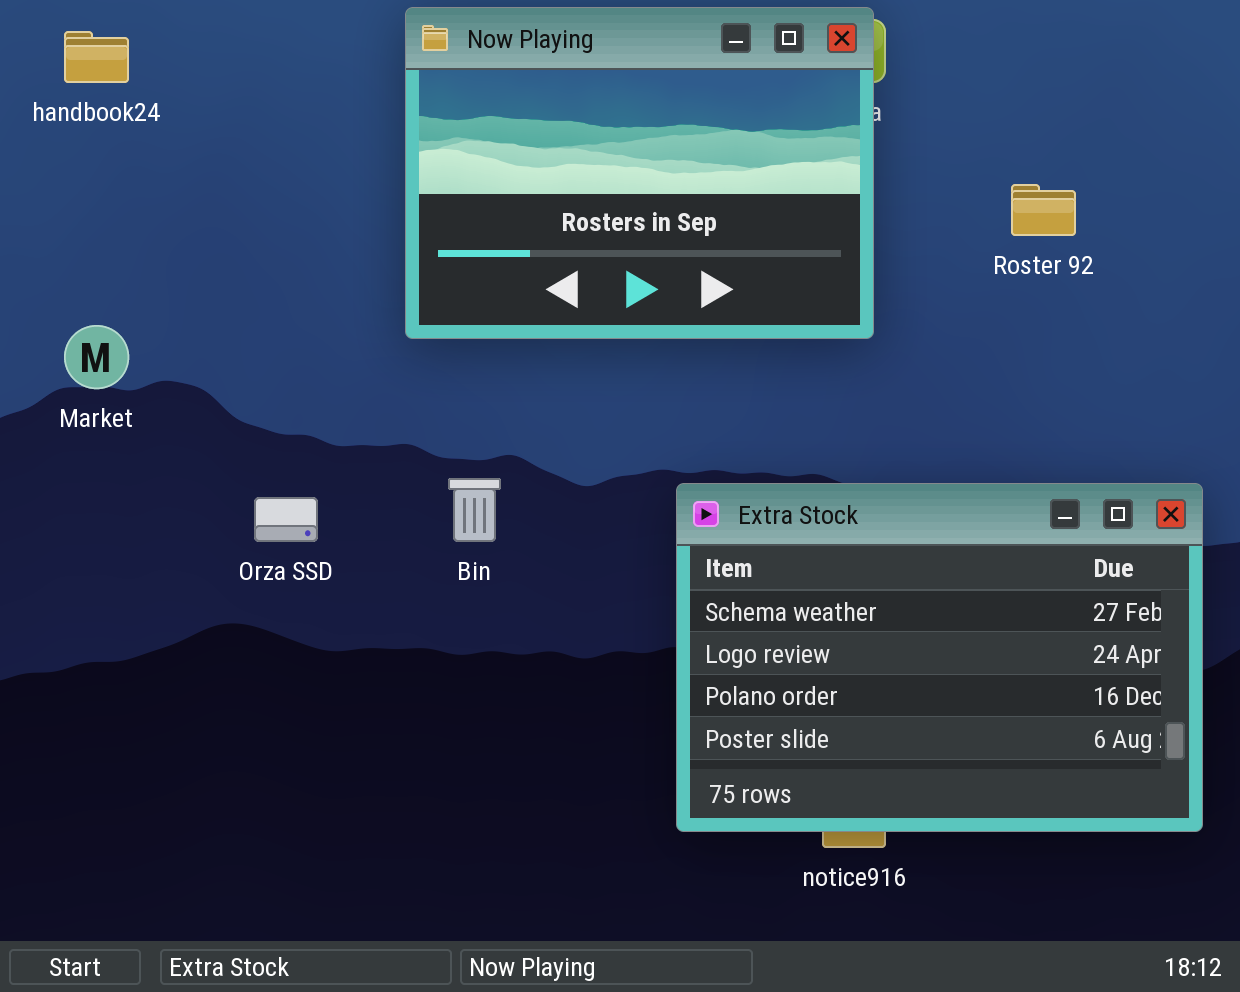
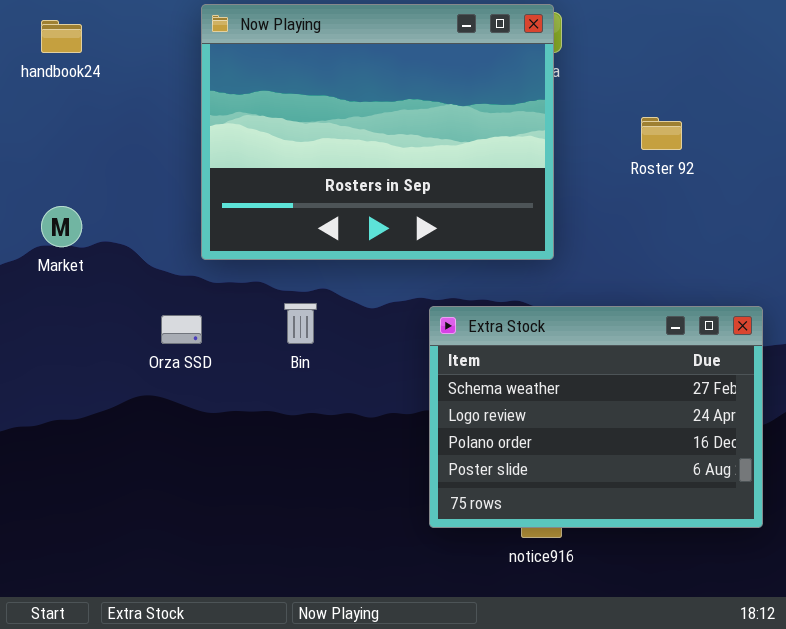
Now Playing: [405,7,874,339] -> [201,4,554,260], resized

